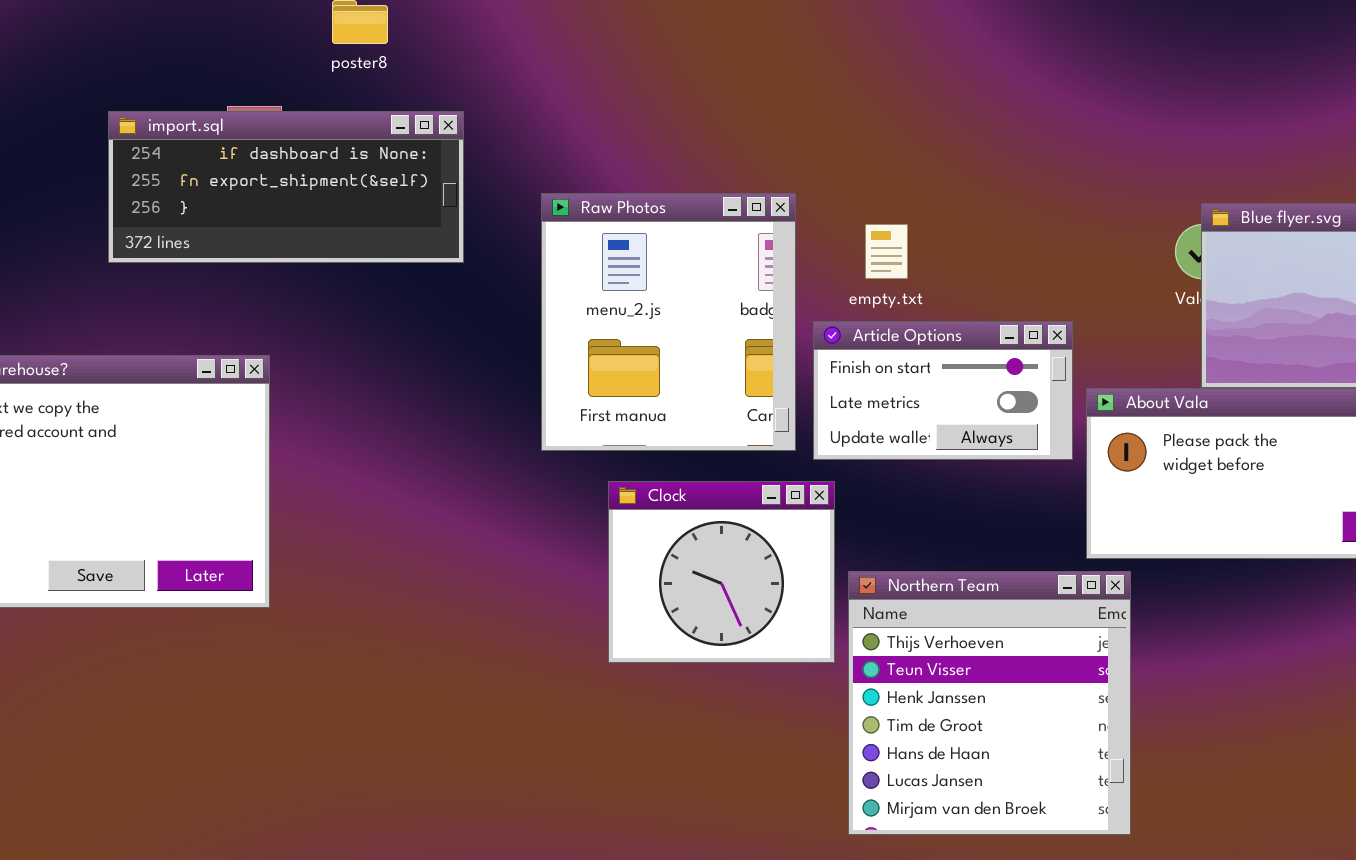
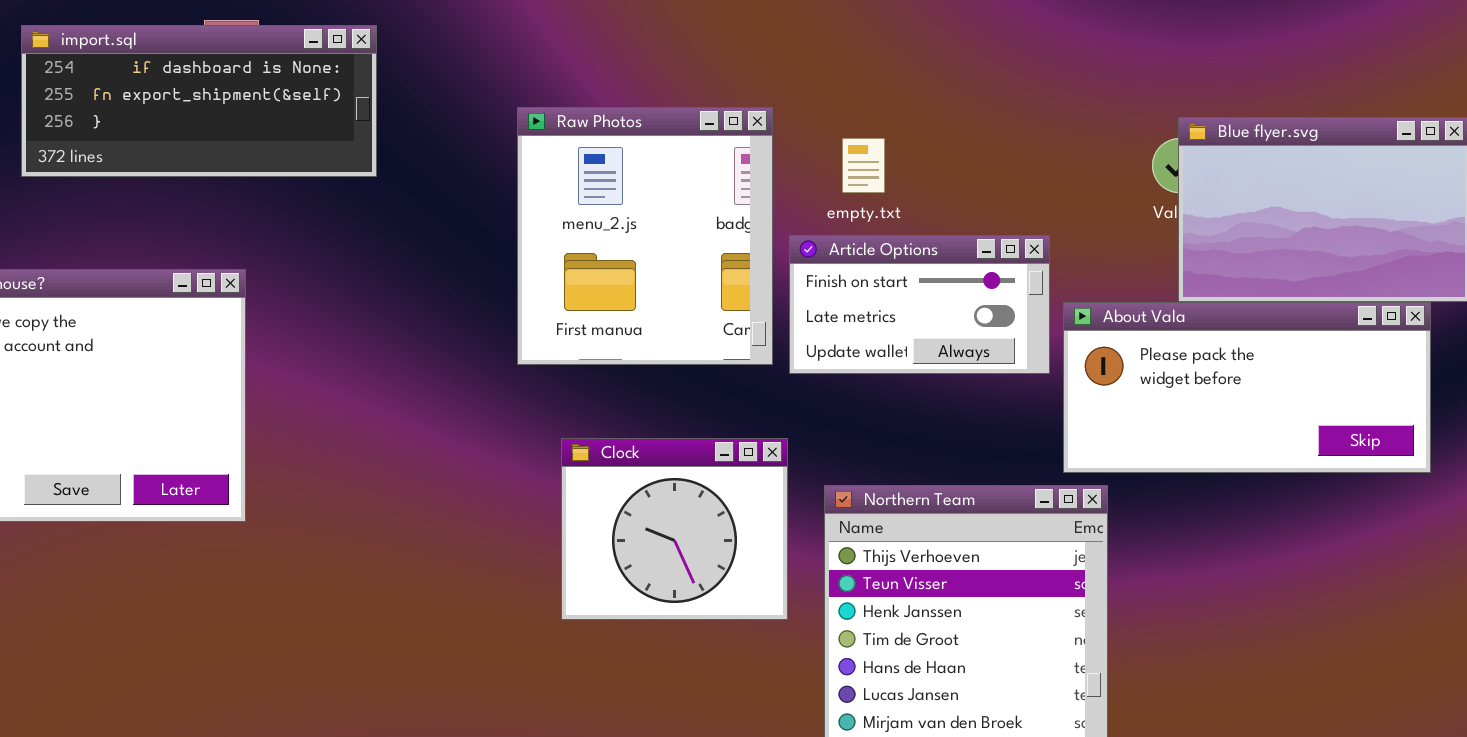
import.sql: [108,111,464,263] -> [21,25,377,177], moved
Clock: [608,481,835,663] -> [561,438,788,620], moved

